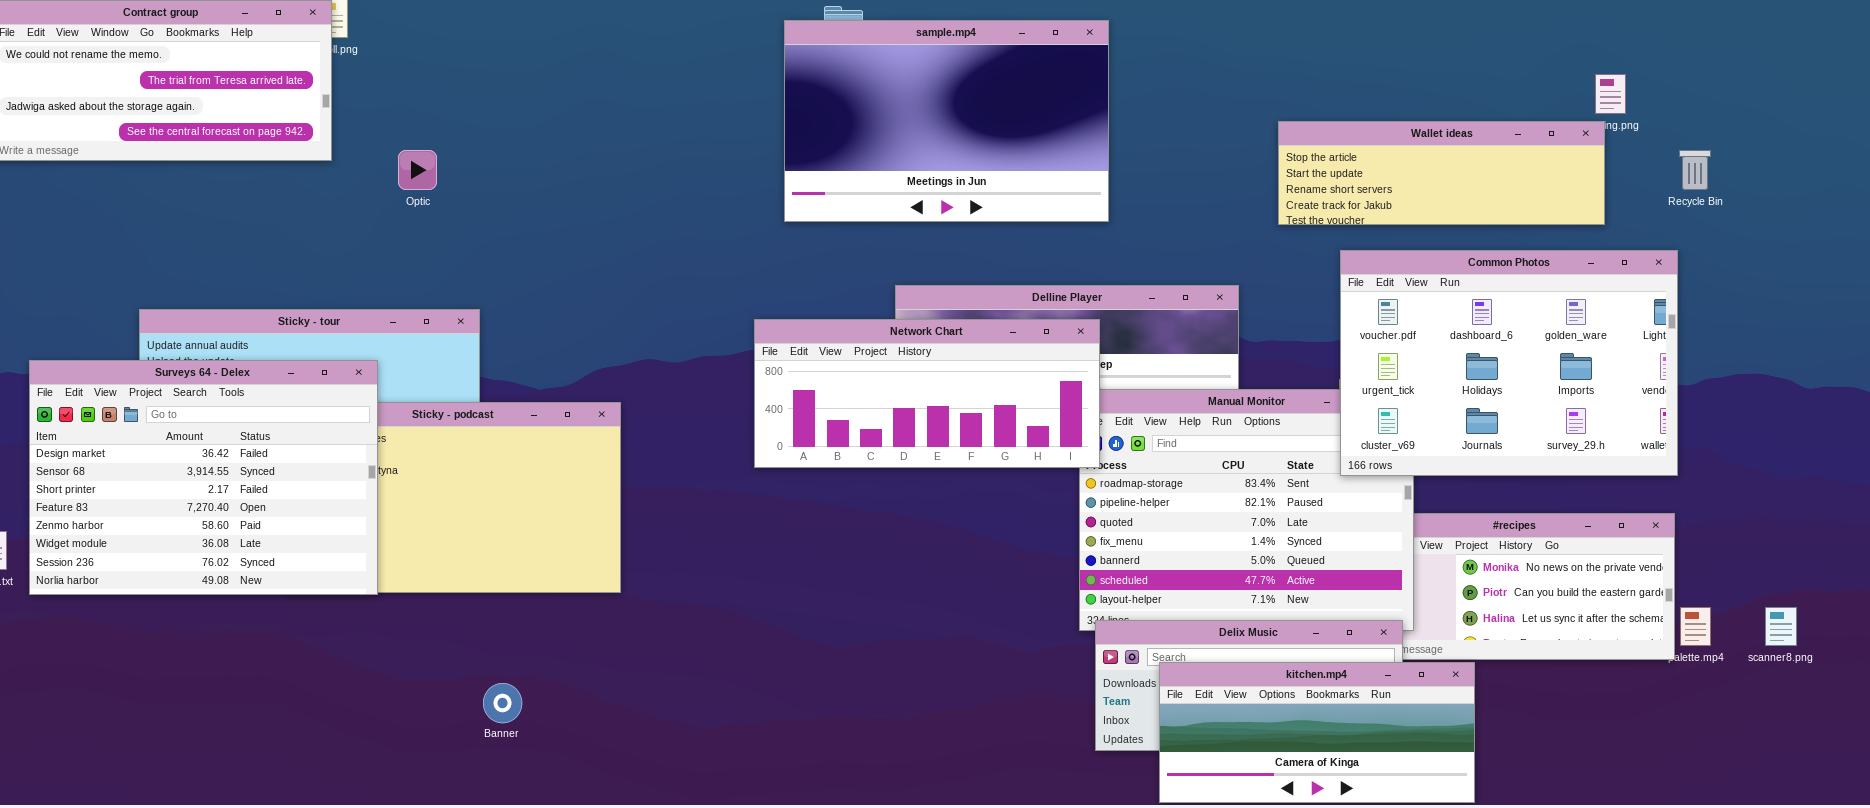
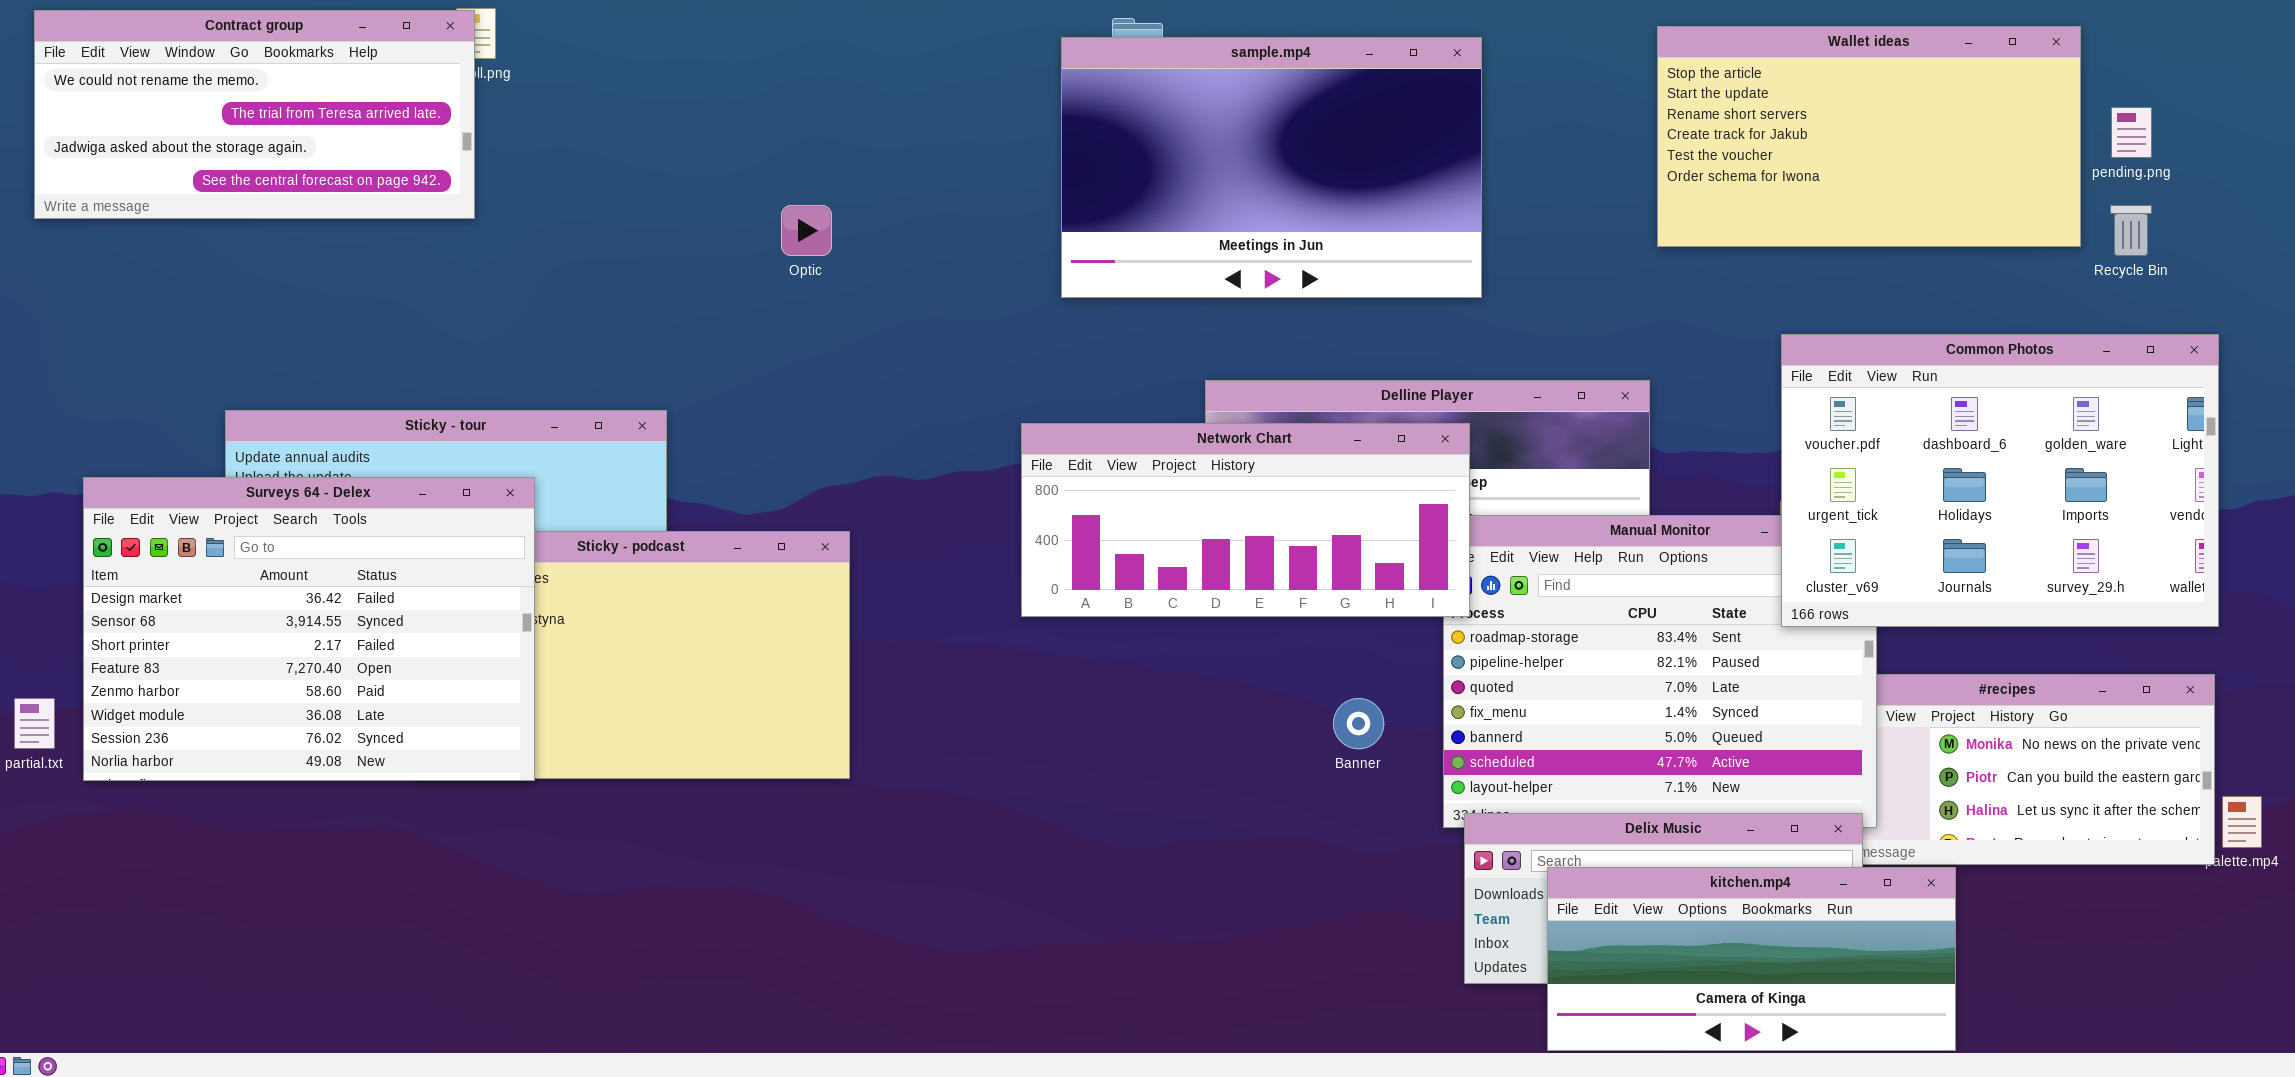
Wallet ideas: [1278,121,1605,225] -> [1657,26,2081,247], moved, resized
Optic: [398,150,437,190] -> [781,205,832,256], moved
Recycle Bin: [1679,150,1711,190] -> [2110,205,2152,256], moved
Banner: [483,683,522,723] -> [1333,698,1384,749], moved

